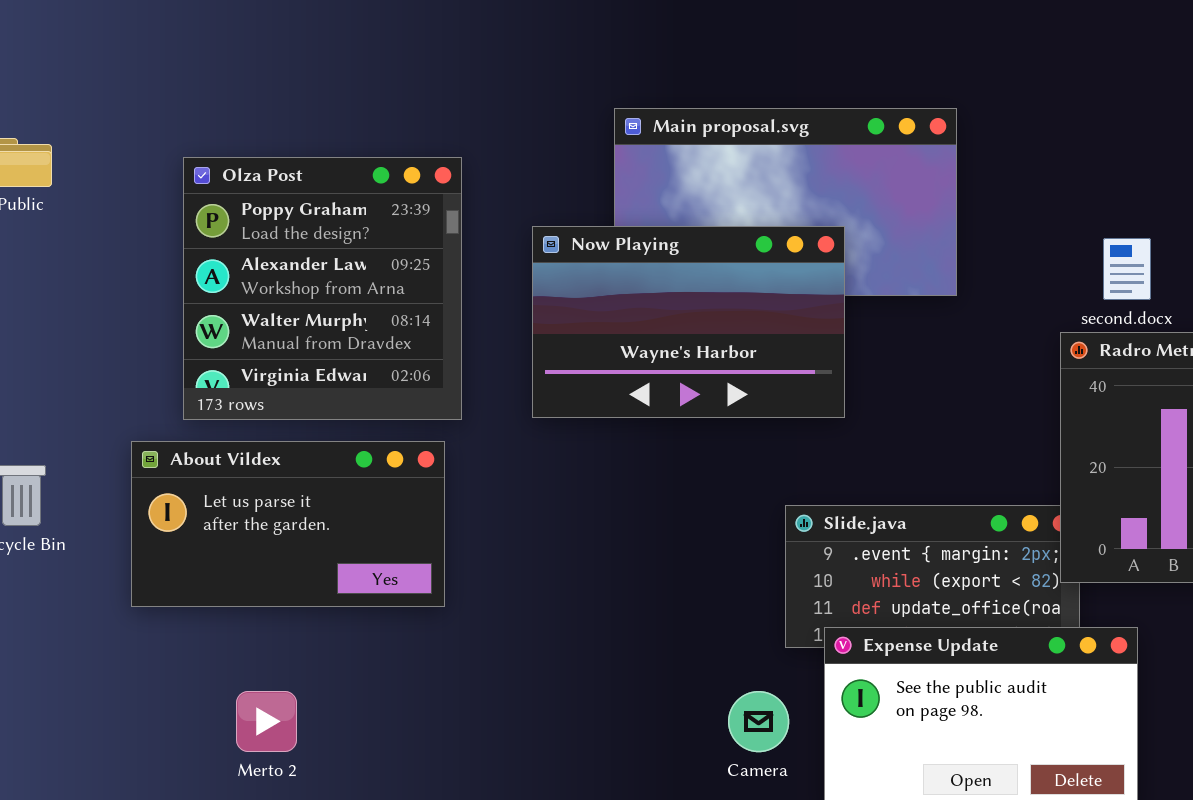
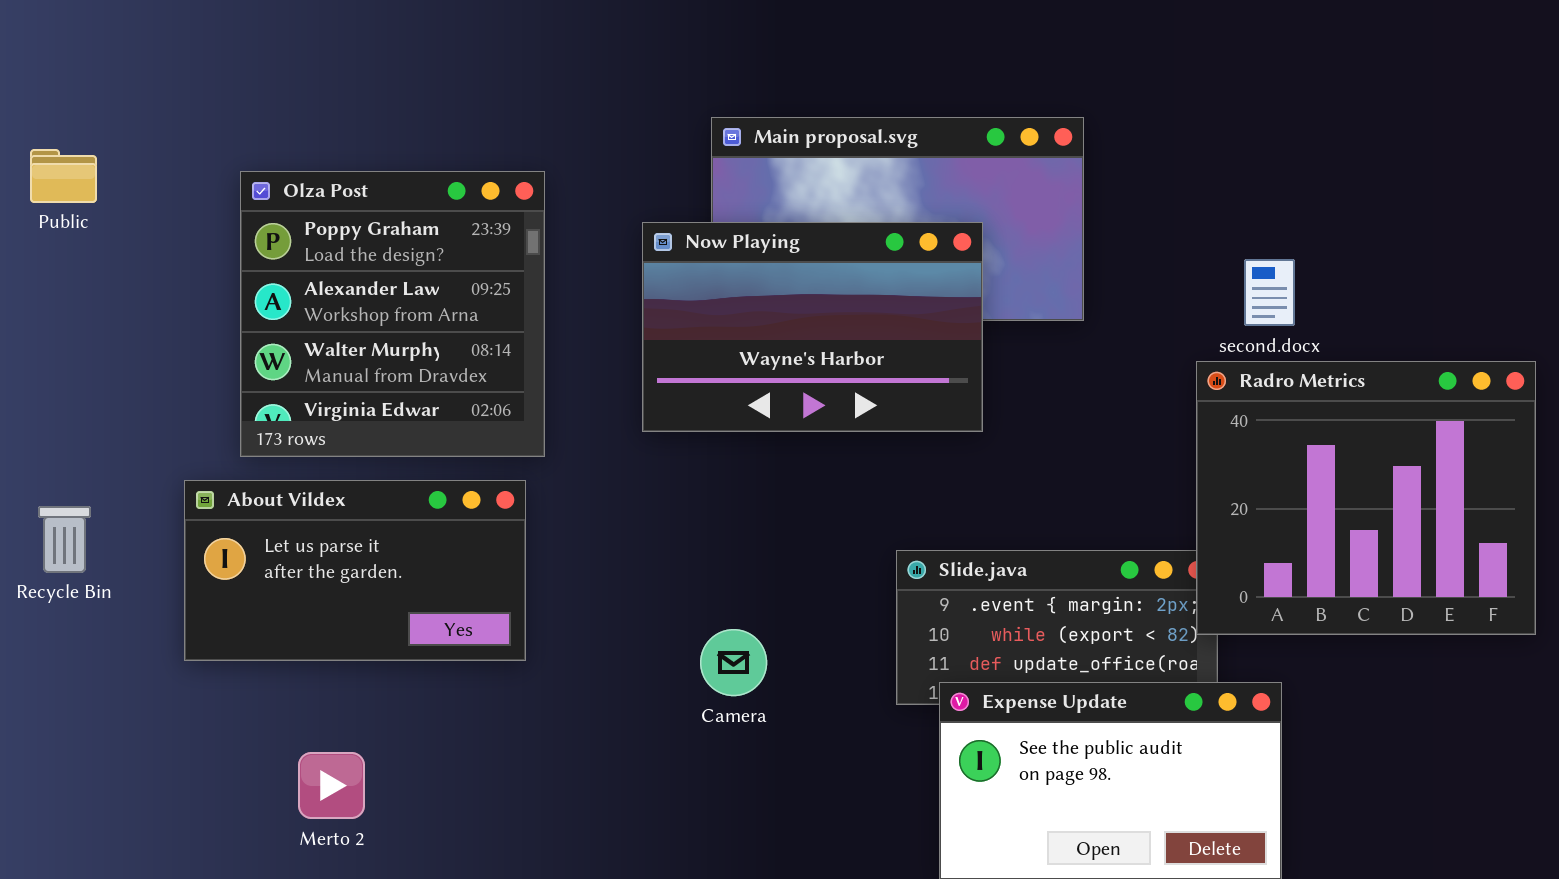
Now Playing: [532,226,845,418] -> [642,222,983,432], moved
Camera: [728,691,789,752] -> [700,629,767,696], moved

